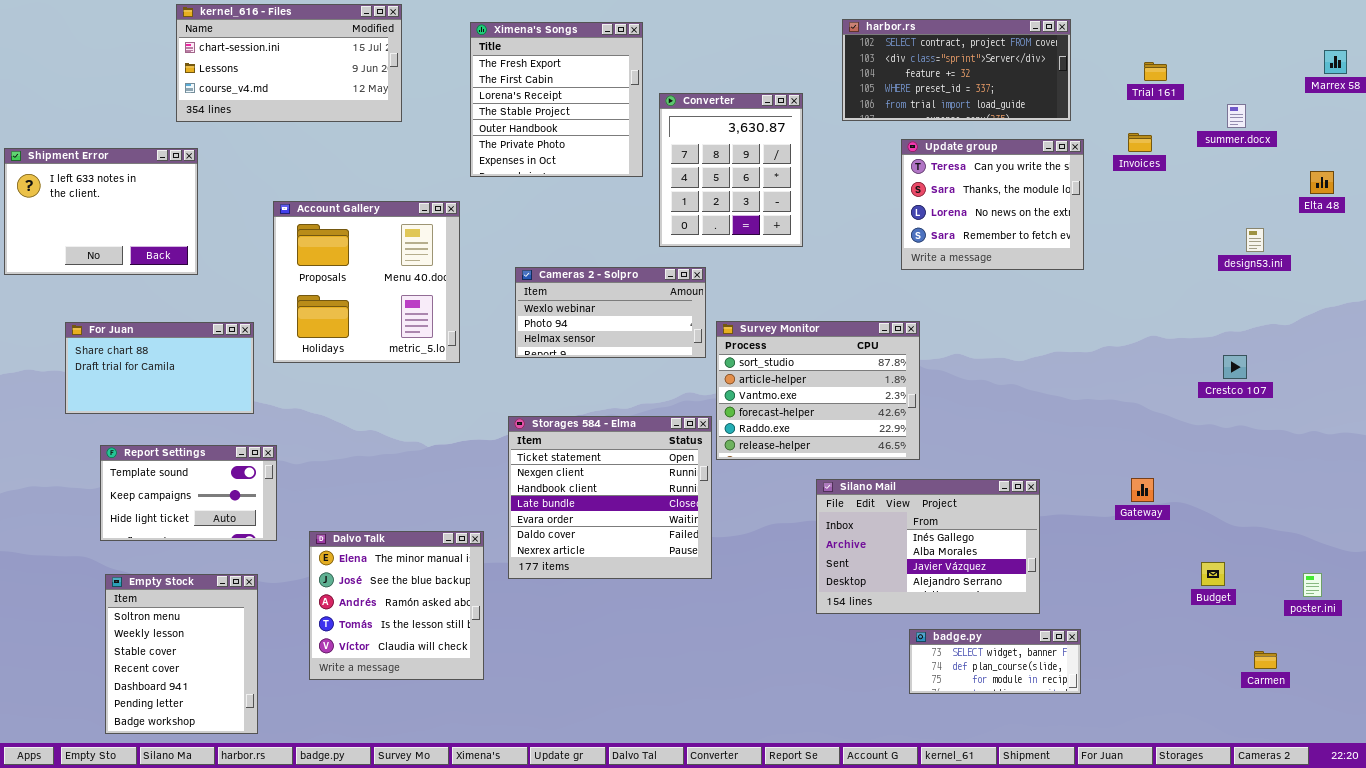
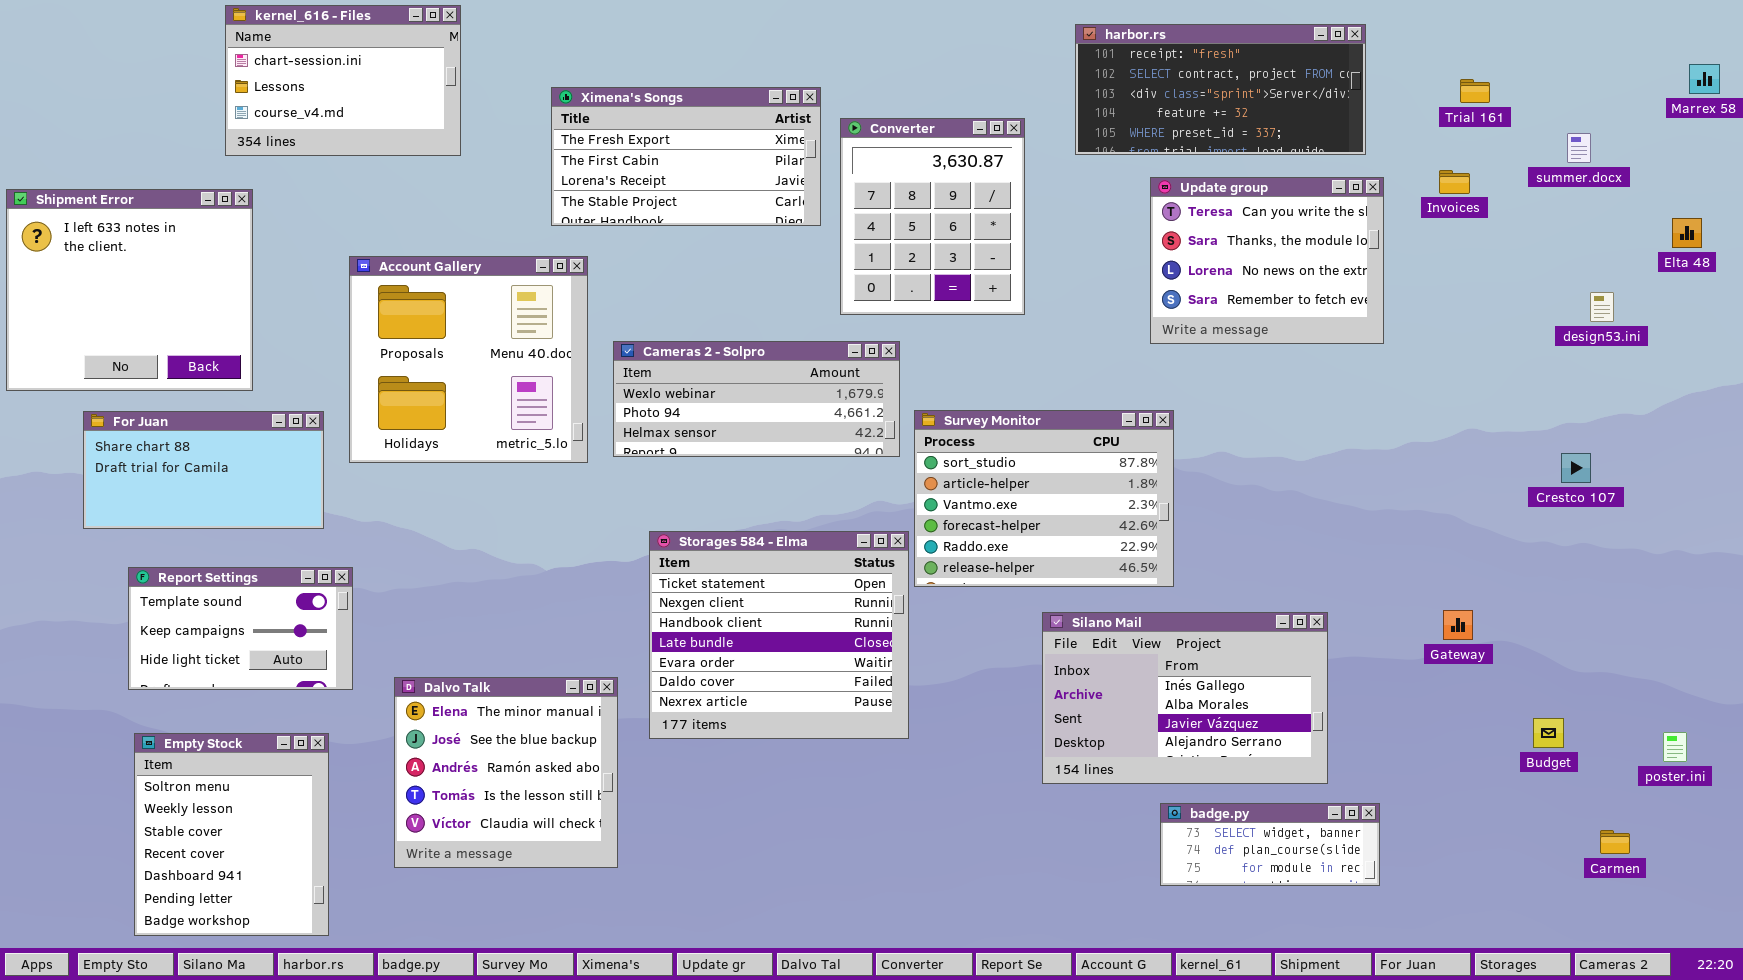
kernel_616 - Files: [176,4,402,122] -> [225,5,461,156], resized
harbor.rs: [842,19,1071,121] -> [1075,24,1366,155], scrolled up 1 row
Ximena's Songs: [470,22,643,177] -> [551,87,821,226], resized
Shipment Error: [4,148,198,275] -> [6,189,253,391], resized
Cameras 2 - Solpro: [515,267,706,358] -> [613,341,900,457], resized

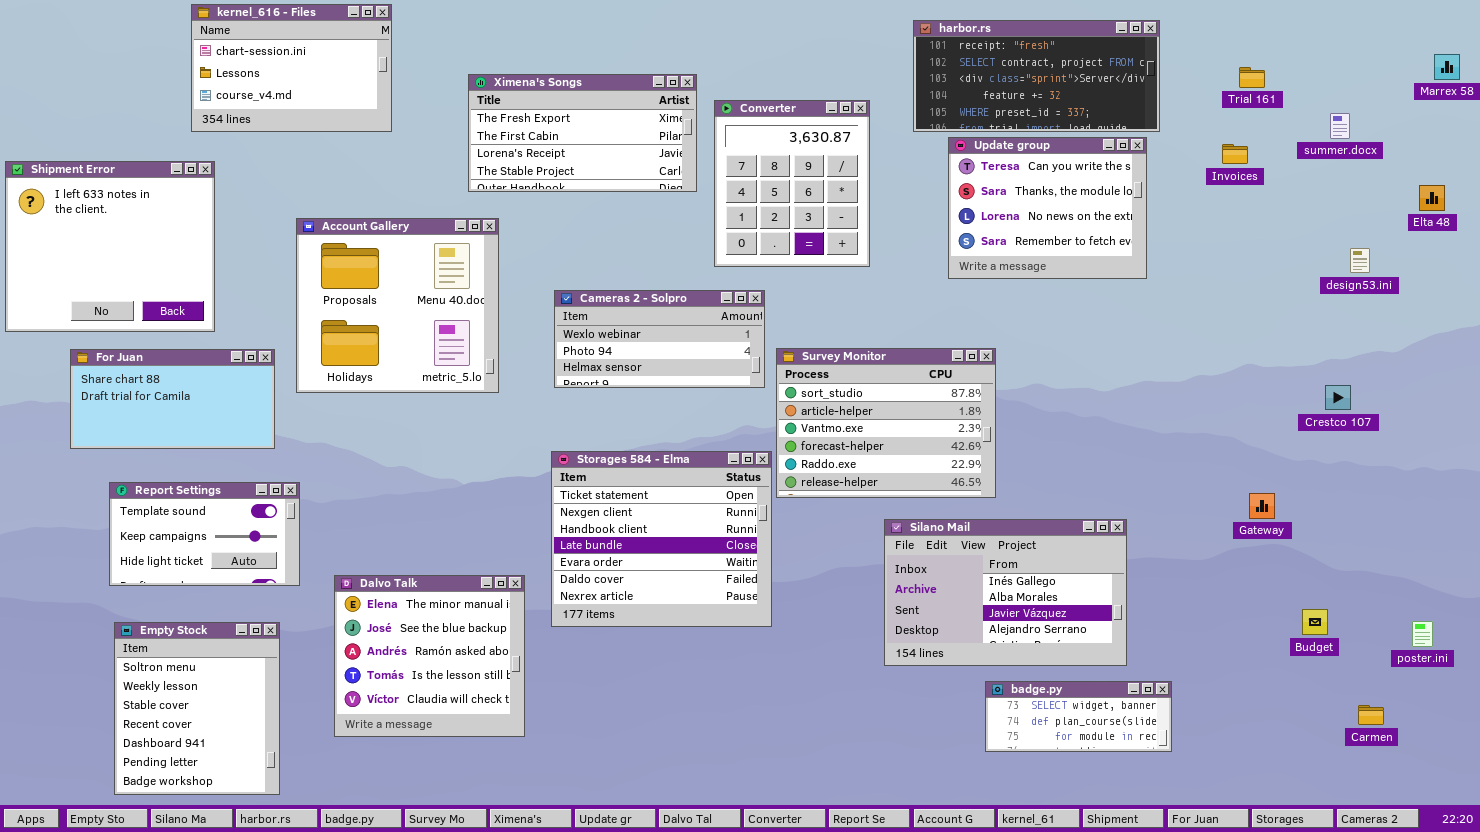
Update group: [1150,177,1384,344] -> [948,137,1147,279], moved
Cameras 2 - Solpro: [613,341,900,457] -> [554,290,765,388], resized
Gateway: [1443,610,1473,640] -> [1249,493,1275,519], moved

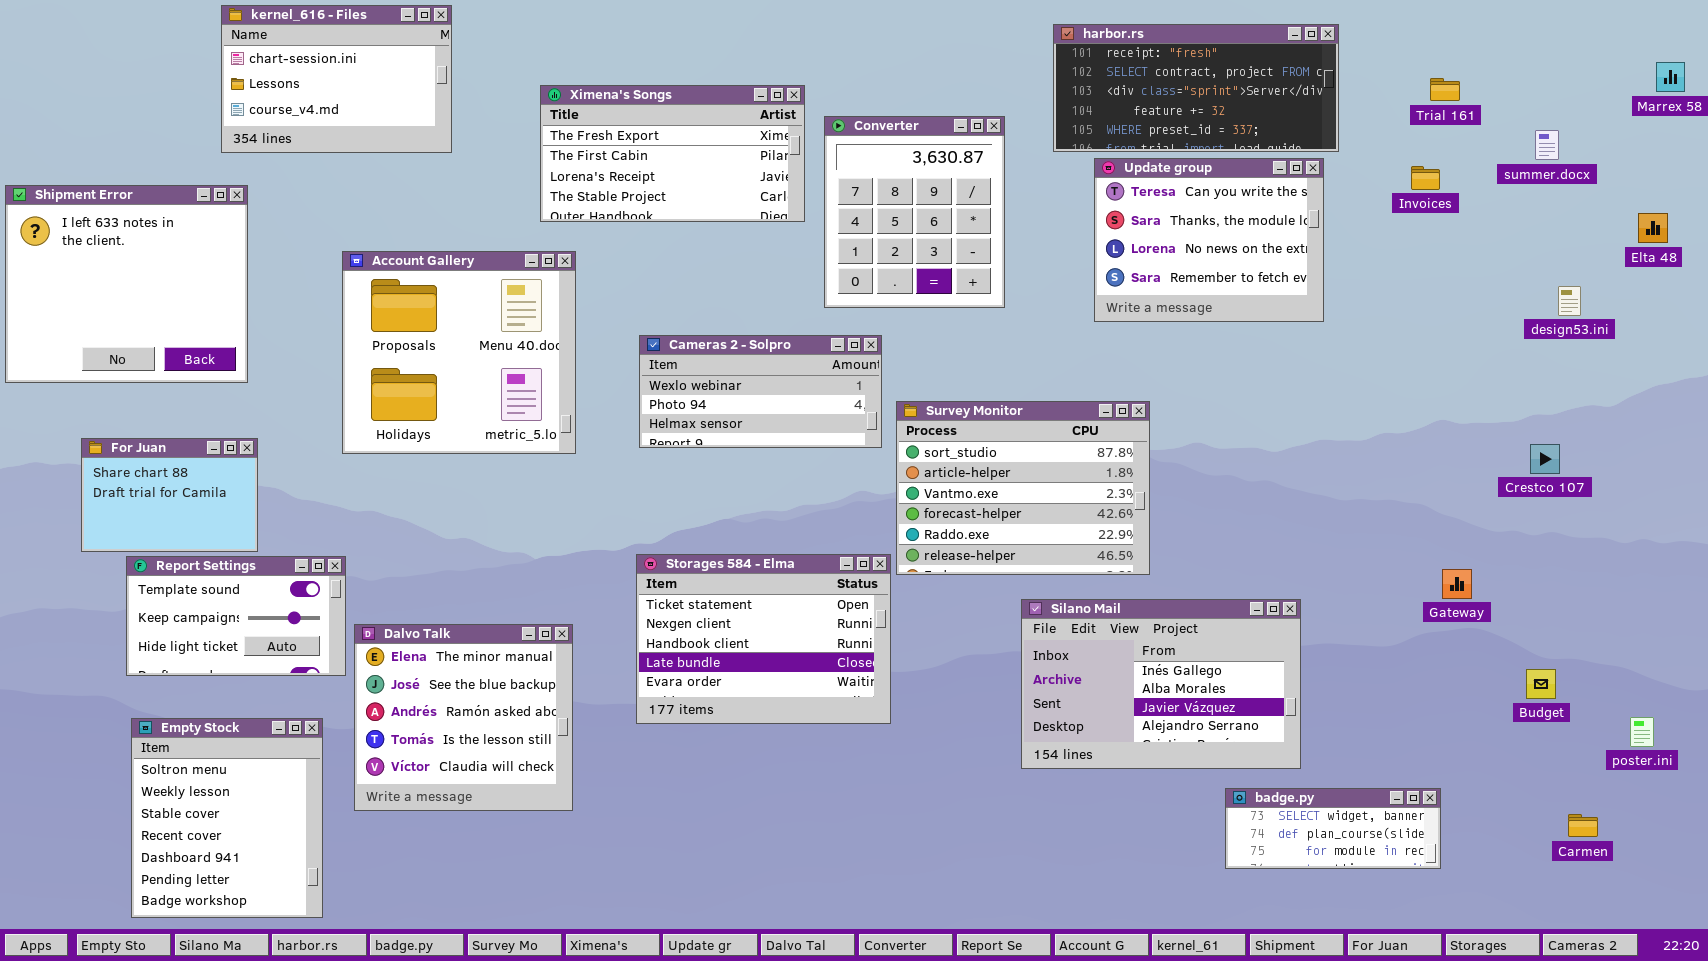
For Juan: [70,349,275,449] -> [81,438,258,552], moved, resized
Storages 584 - Elma: [551,451,772,627] -> [636,554,891,724], resized
Dalvo Talk: [334,575,525,737] -> [354,624,573,811], moved
Budget: [1302,609,1328,635] -> [1526,669,1556,699], moved
badge.py: [985,681,1172,752] -> [1225,788,1441,869], moved

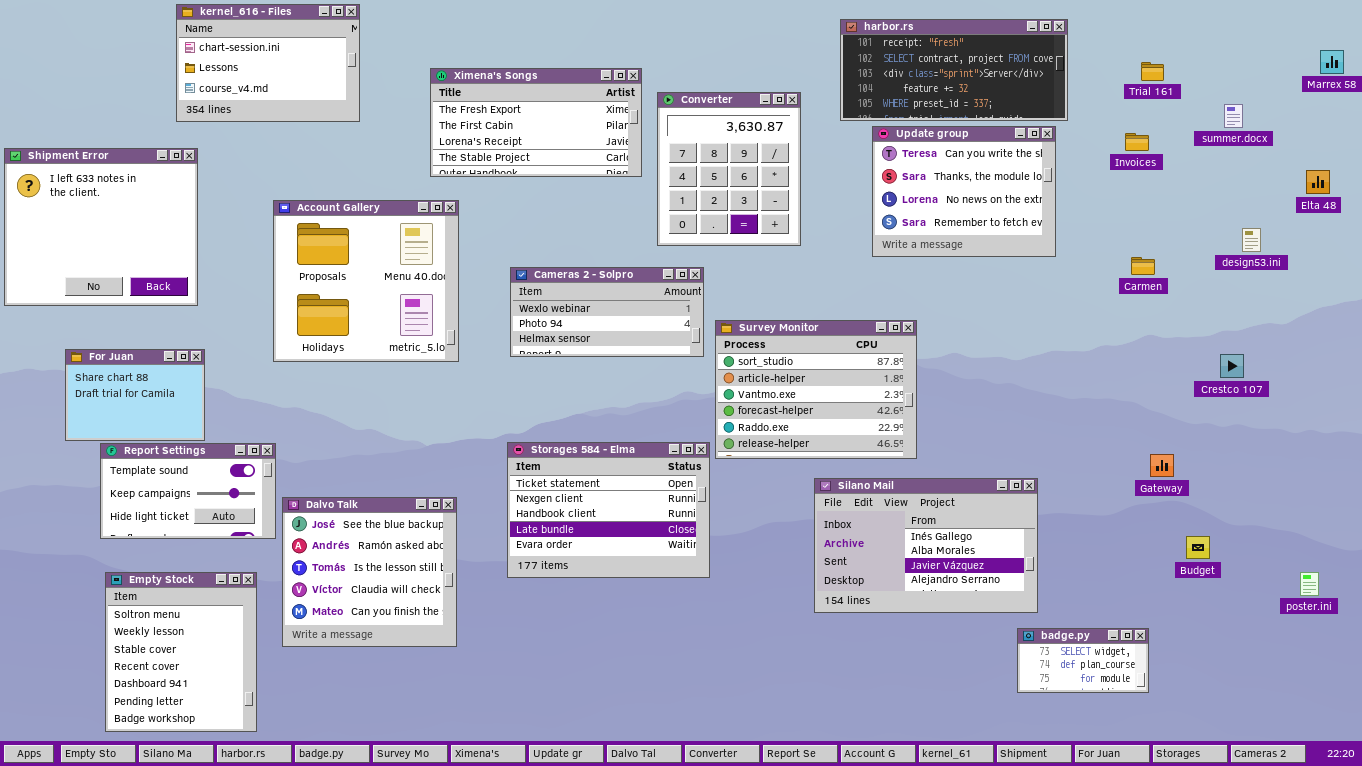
Dalvo Talk: [354,624,573,811] -> [282,497,457,647], scrolled down 1 row
Budget: [1526,669,1556,699] -> [1186,536,1210,559], moved
badge.py: [1225,788,1441,869] -> [1017,628,1149,693], resized
Carmen: [1568,814,1598,837] -> [1131,257,1155,275], moved

